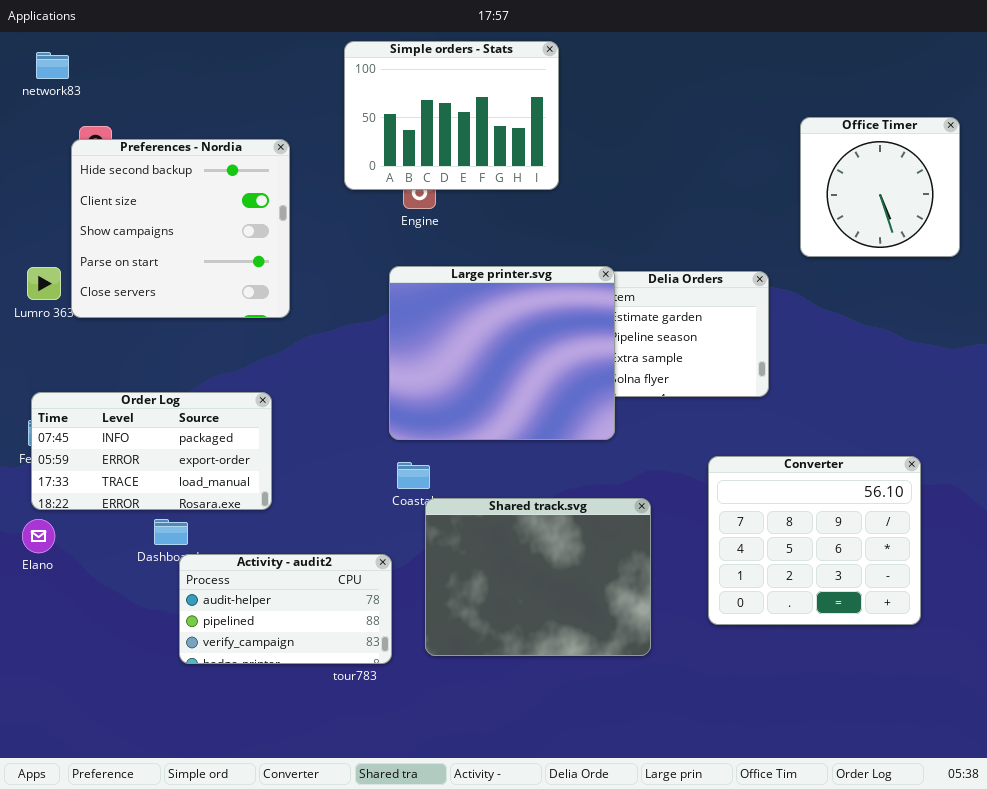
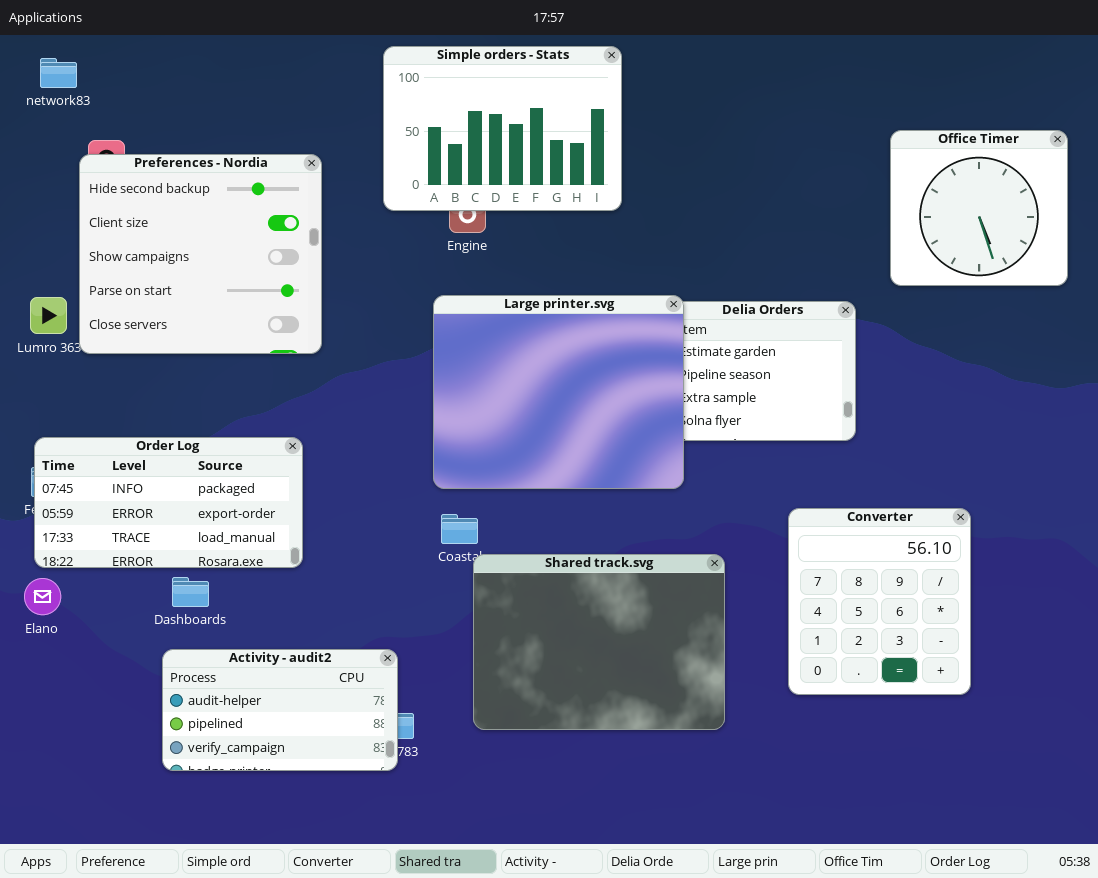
Converter: [708,456,921,625] -> [788,508,971,695], resized
Activity - audit2: [179,554,392,664] -> [162,649,398,771], moved

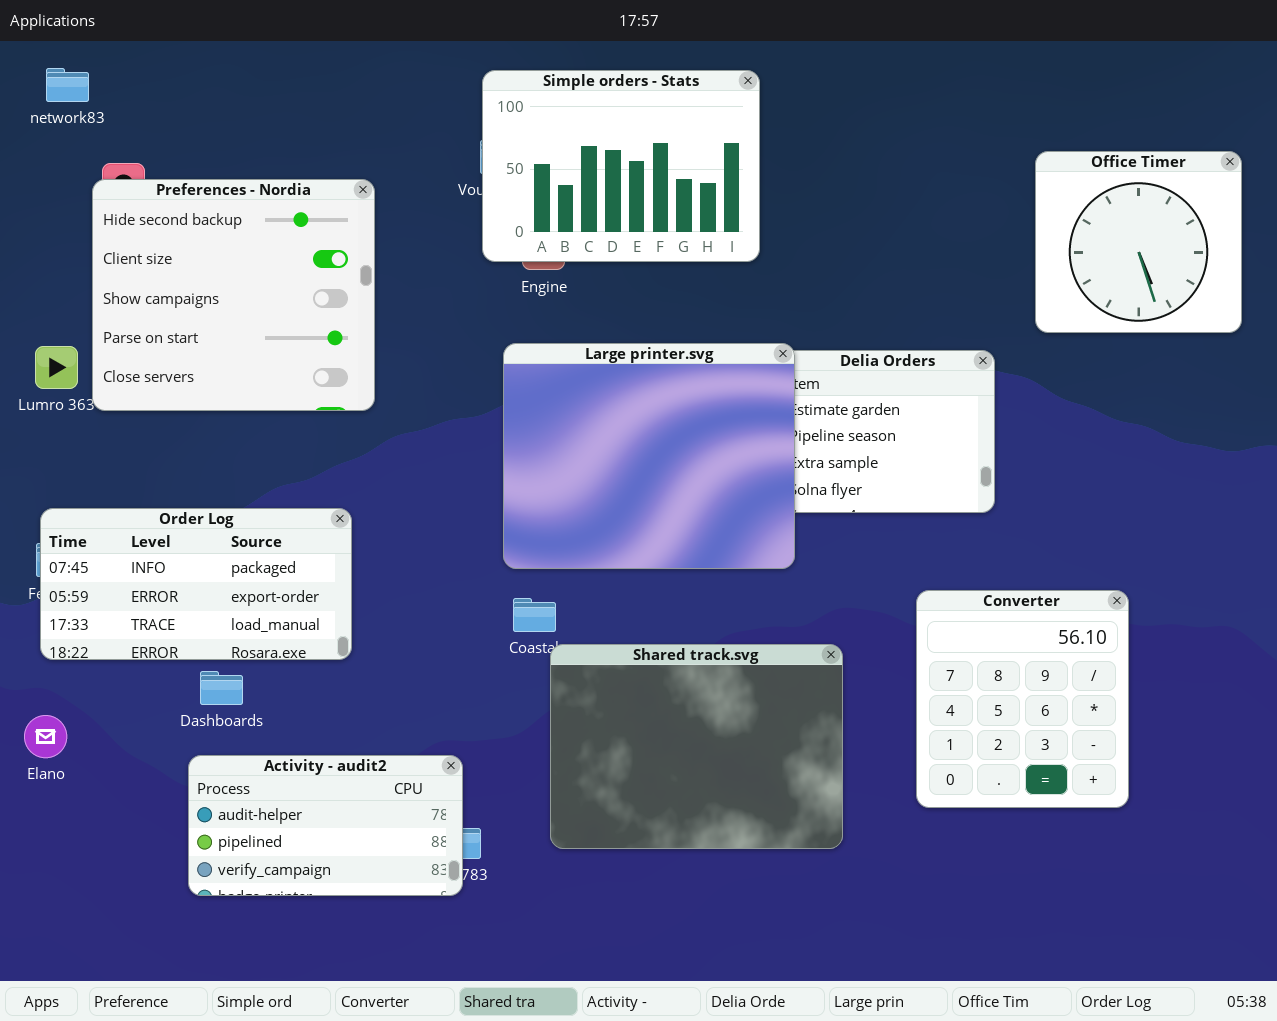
Simple orders - Stats: [383,46,622,211] -> [482,70,760,262], moved
Elano: [24,578,61,615] -> [24,715,67,758], moved

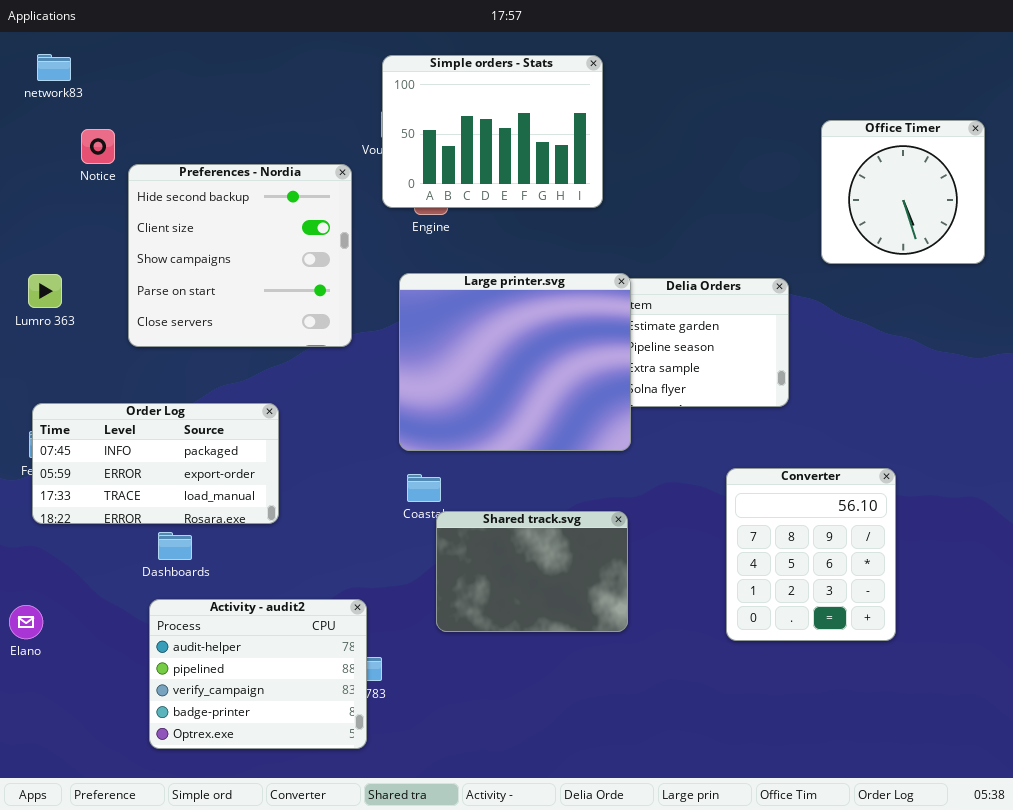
Preferences - Nordia: [92,179,375,411] -> [128,164,352,347], moved
Shared track.svg: [550,644,843,849] -> [436,511,628,632], resized
Elano: [24,715,67,758] -> [9,605,43,639], moved
Activity - audit2: [188,755,463,896] -> [149,599,367,749], resized

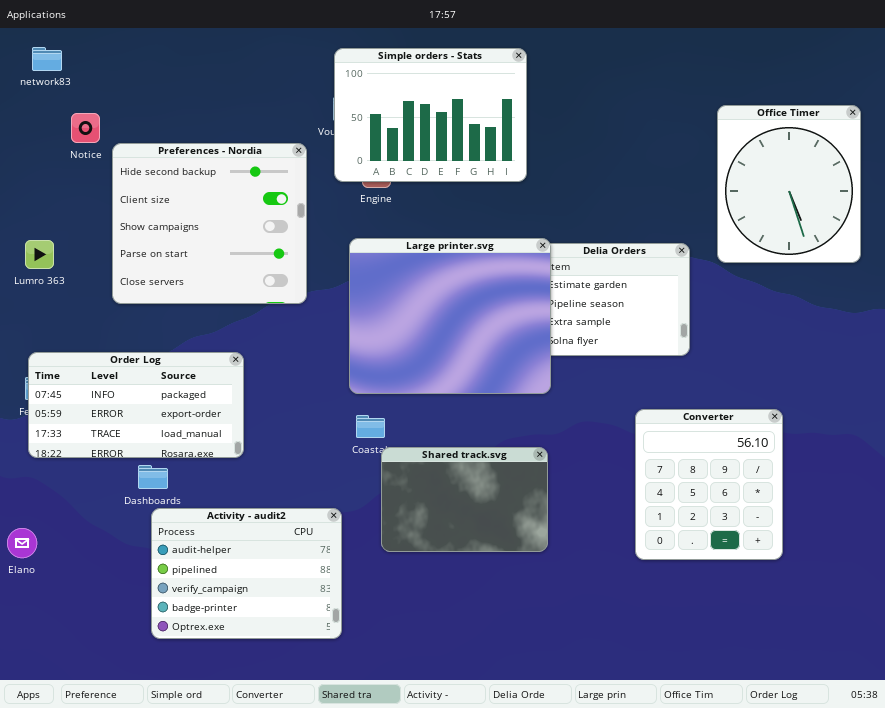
Office Timer: [821,120,985,264] -> [717,105,861,263], resized
Activity - audit2: [149,599,367,749] -> [151,508,342,639], moved

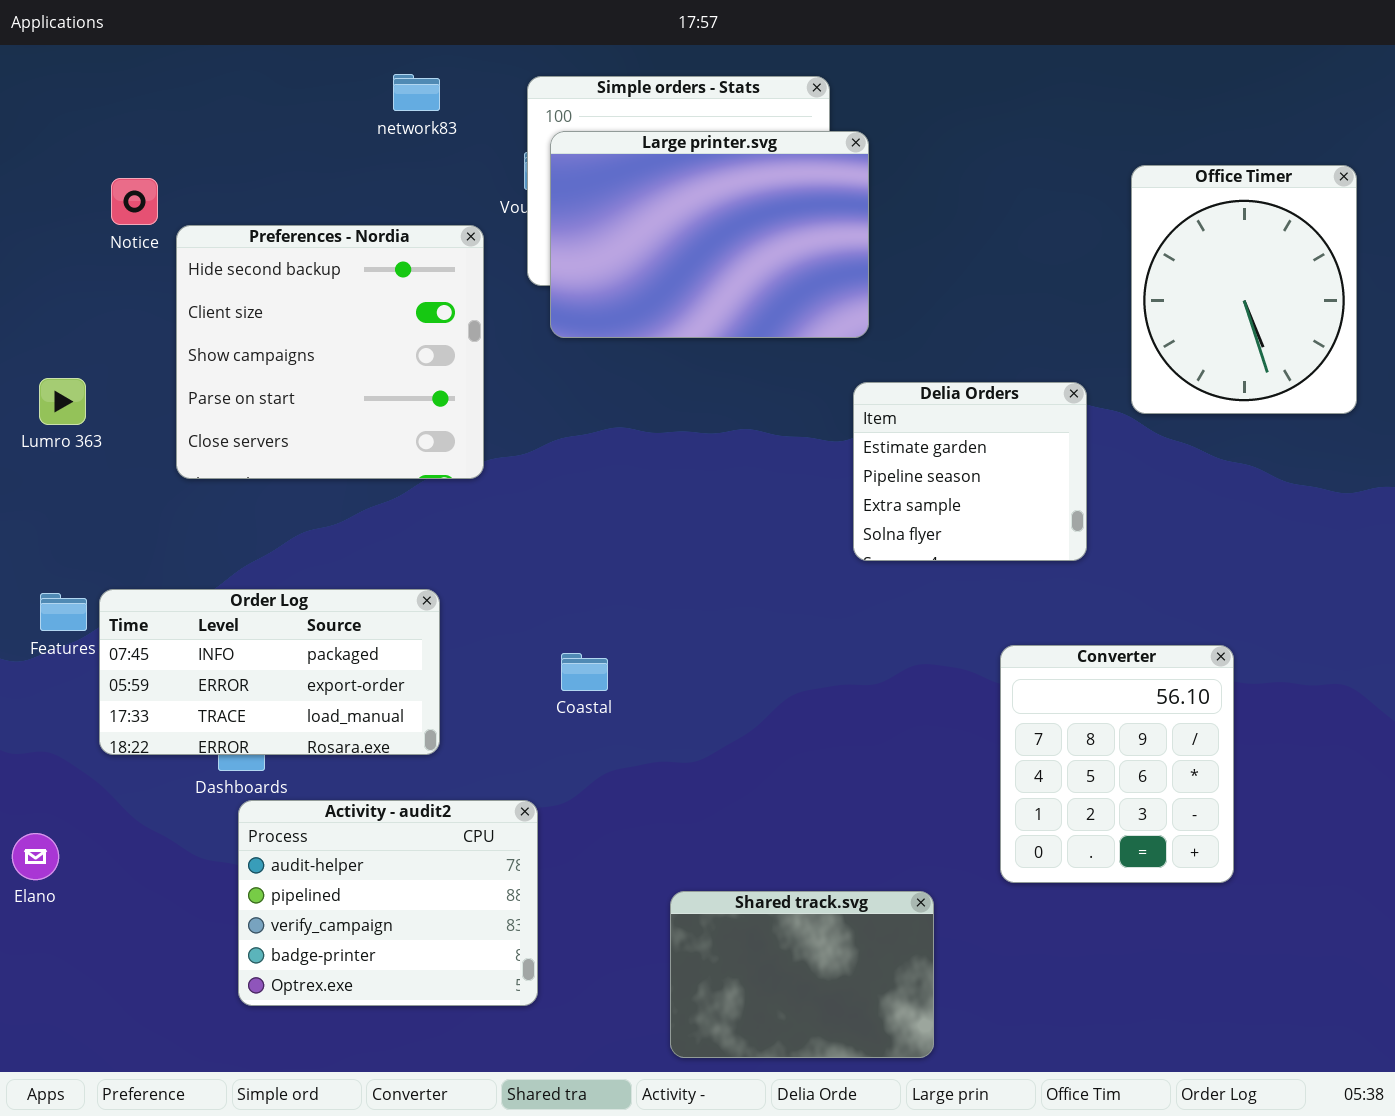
network83: [32,47,62,71] -> [393,74,440,111], moved
Large printer.svg: [349,238,551,394] -> [550,131,869,338], moved, resized
Order Log: [28,352,244,458] -> [99,589,440,755], moved
Shared track.svg: [381,447,548,552] -> [670,891,934,1058], moved

